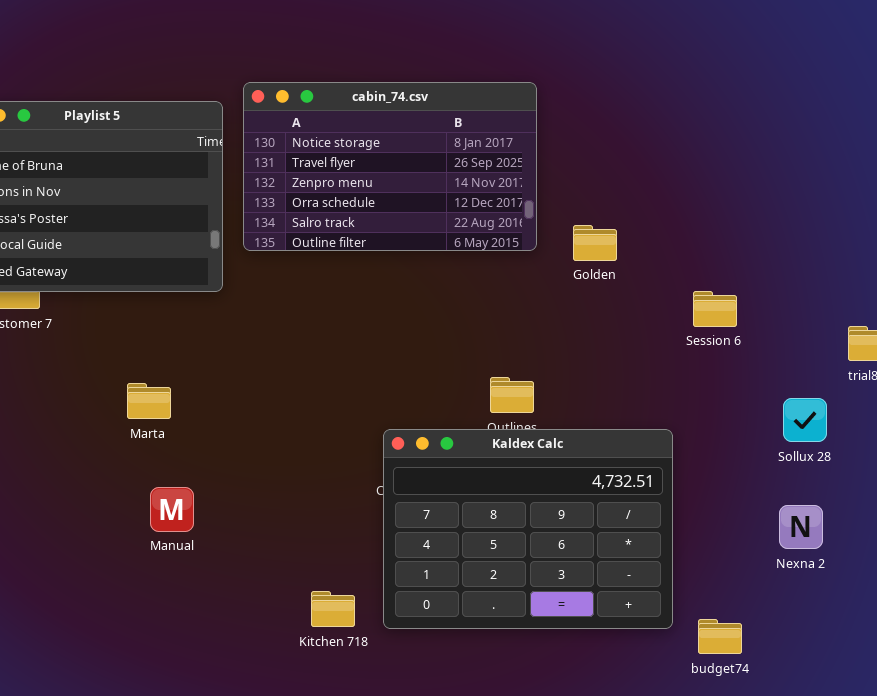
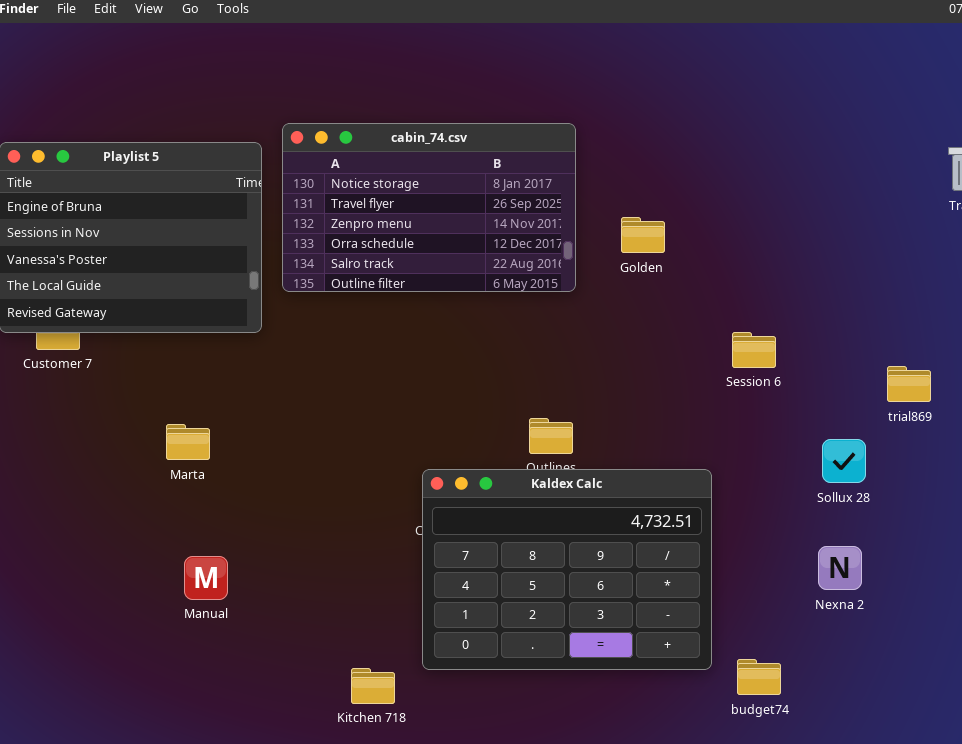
Golden: [573,225,617,261] -> [621,217,665,253], moved
Manual: [150,487,194,532] -> [184,556,228,600], moved
Kitchen 718: [311,591,355,627] -> [351,668,395,704], moved

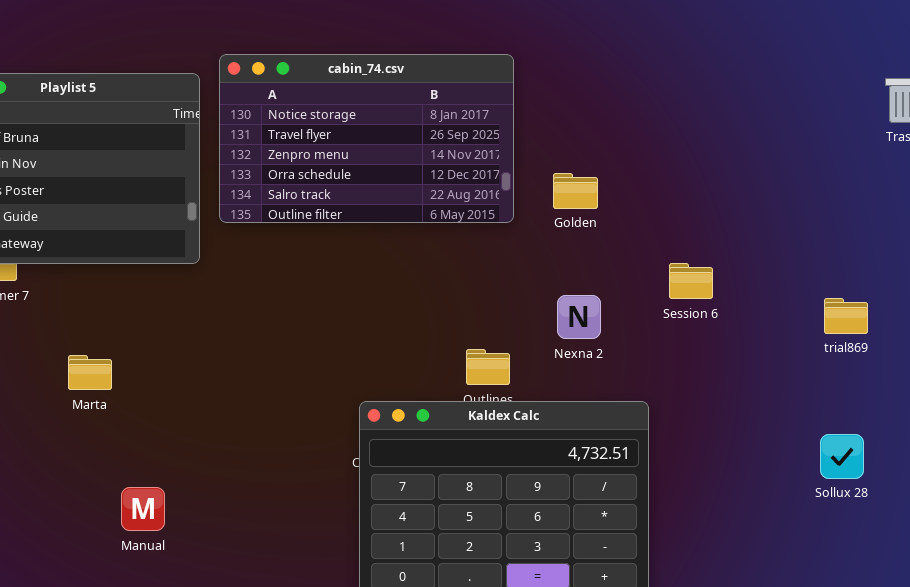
Golden: [621,217,665,253] -> [553,173,598,209], moved
Marta: [166,424,210,460] -> [68,355,112,390], moved
Sollux 28: [822,439,866,483] -> [820,434,864,479], moved
Nexna 2: [818,546,862,590] -> [557,295,601,339], moved

